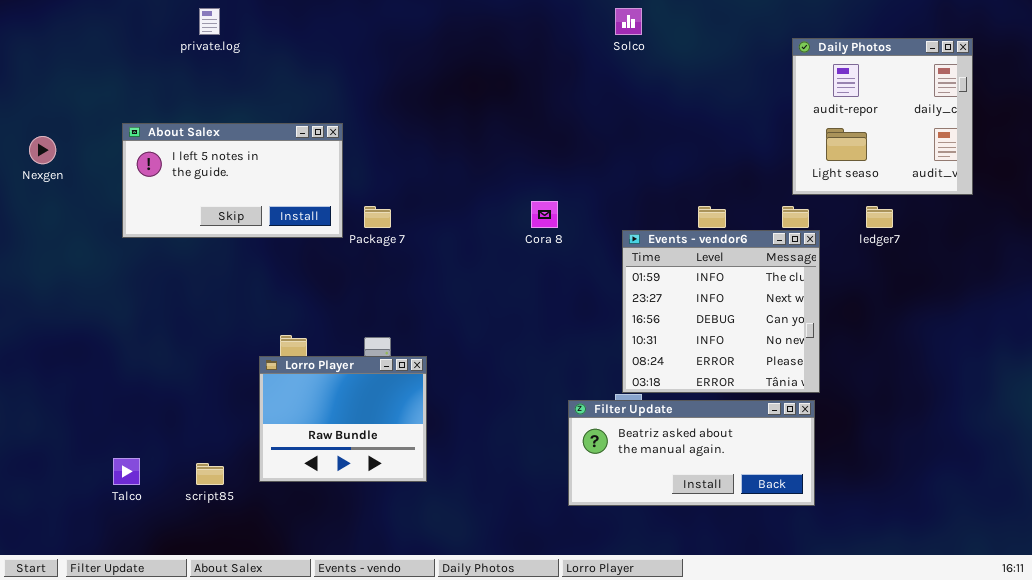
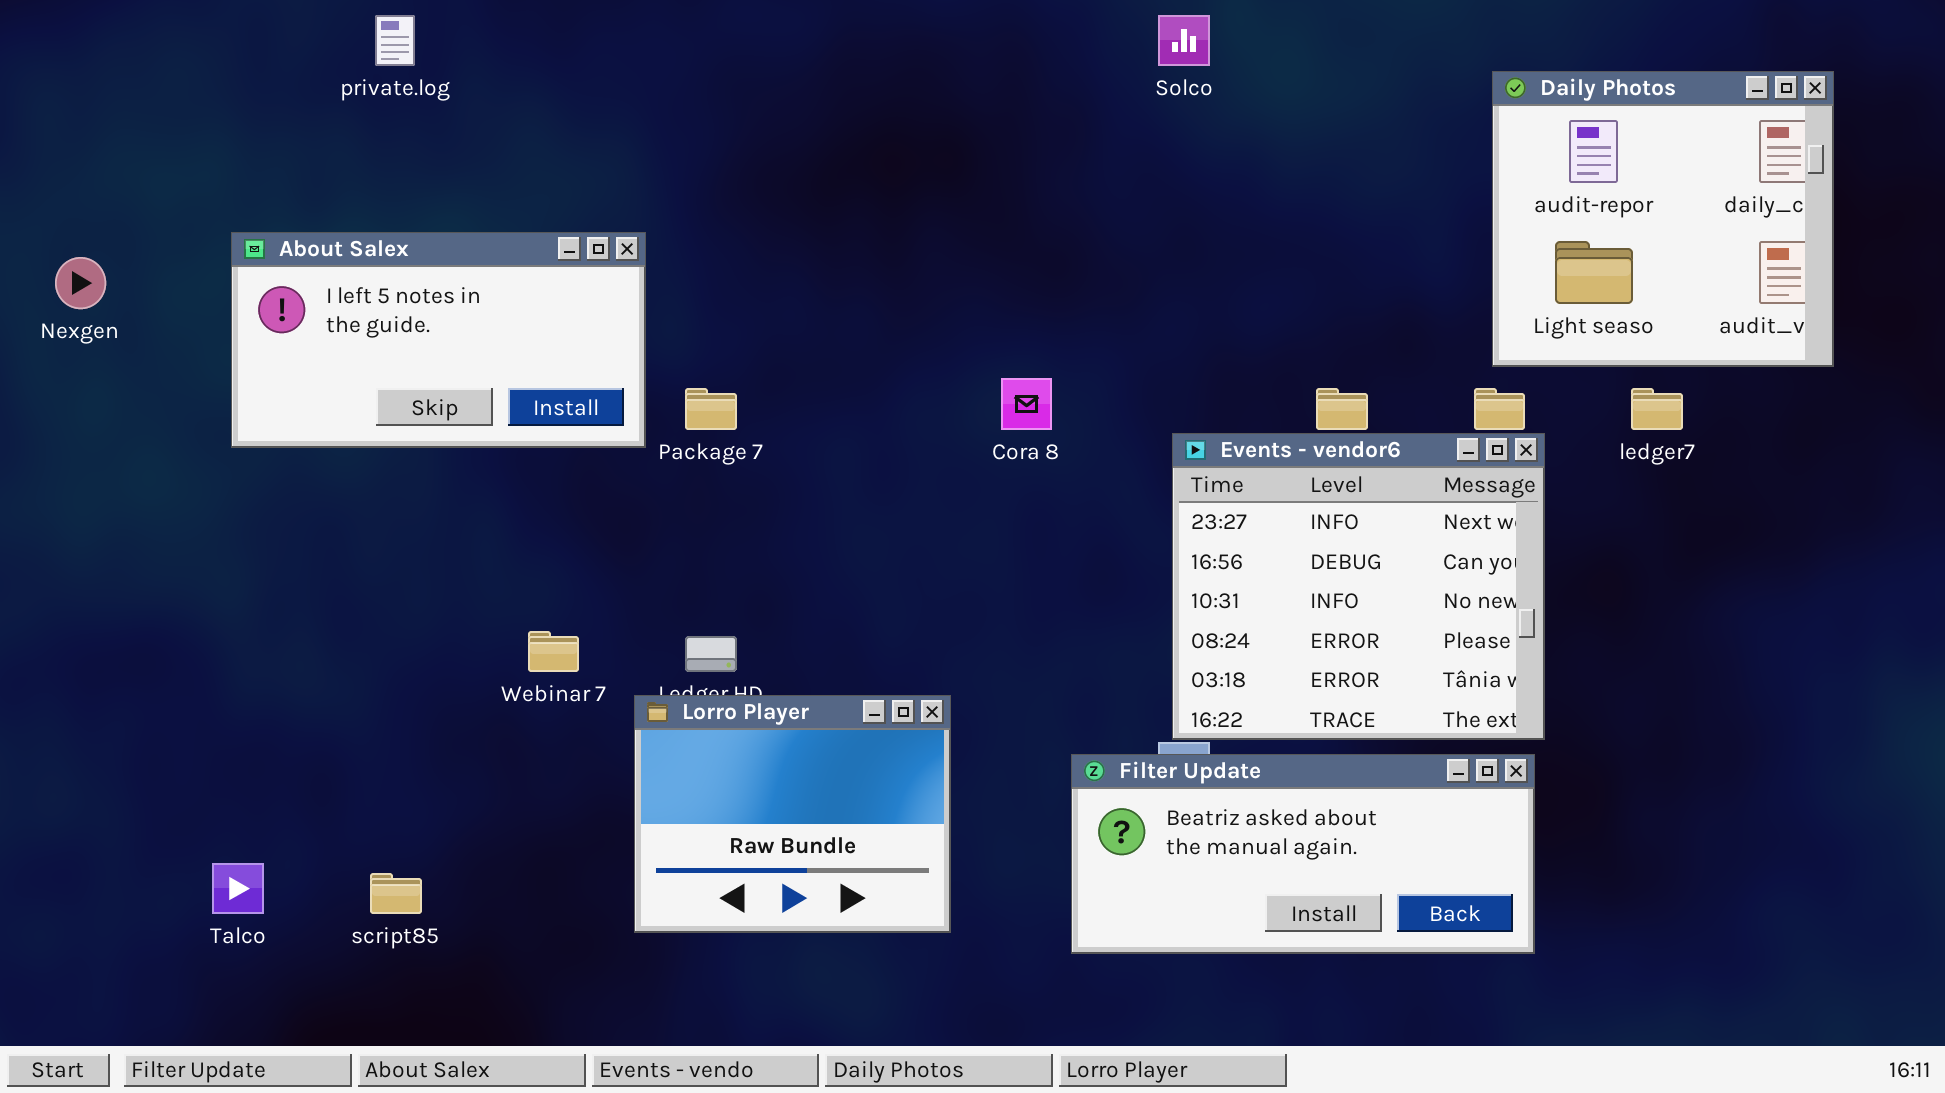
Events - vendor6: [622,230,820,393] -> [1172,433,1545,740], scrolled down 1 row
Lorro Player: [259,356,427,482] -> [634,695,951,933], moved

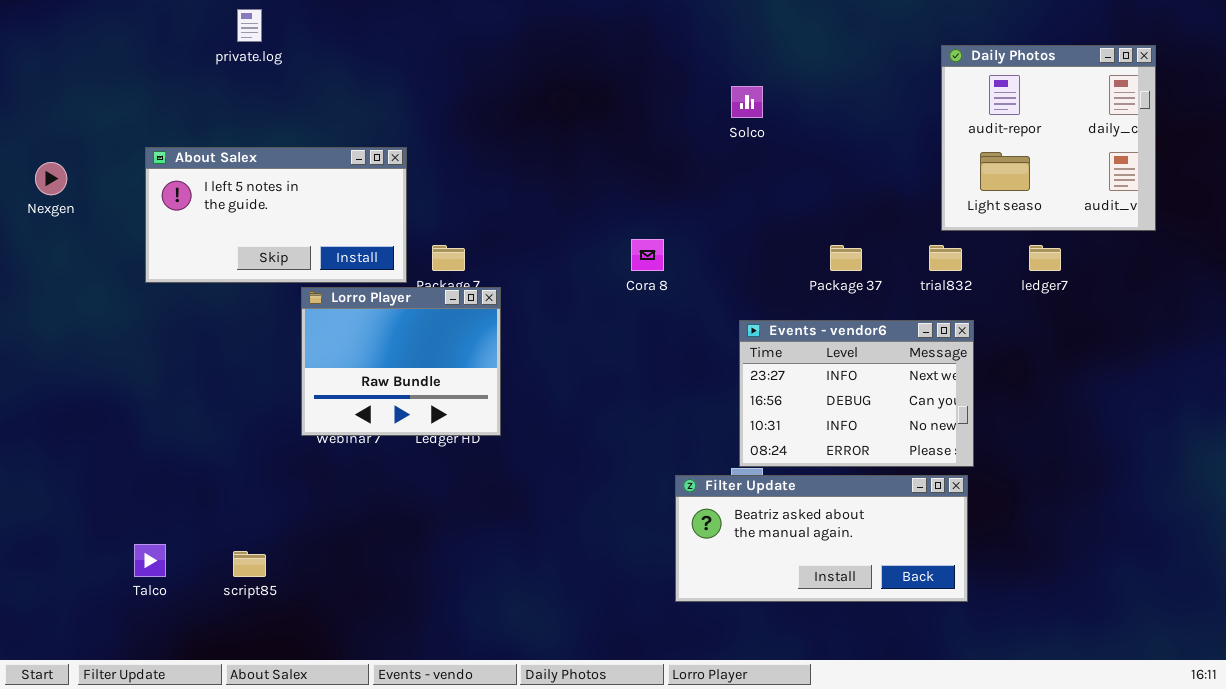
Solco: [1158,15,1210,66] -> [731,86,763,118], moved
Events - vendor6: [1172,433,1545,740] -> [739,320,974,467], resized
Lorro Player: [634,695,951,933] -> [301,287,501,436], moved

